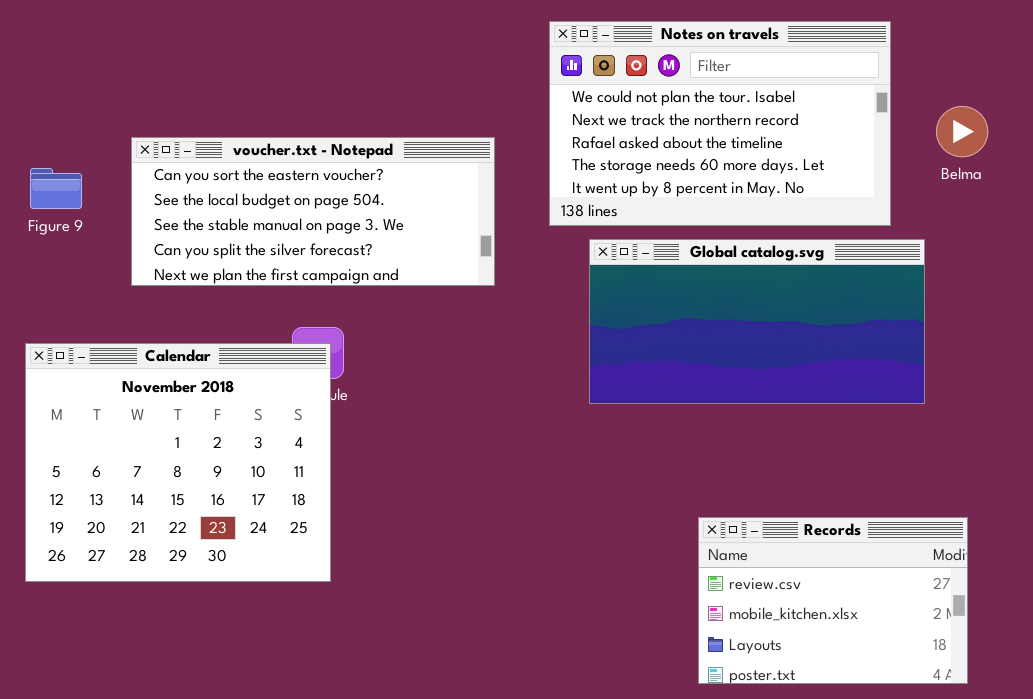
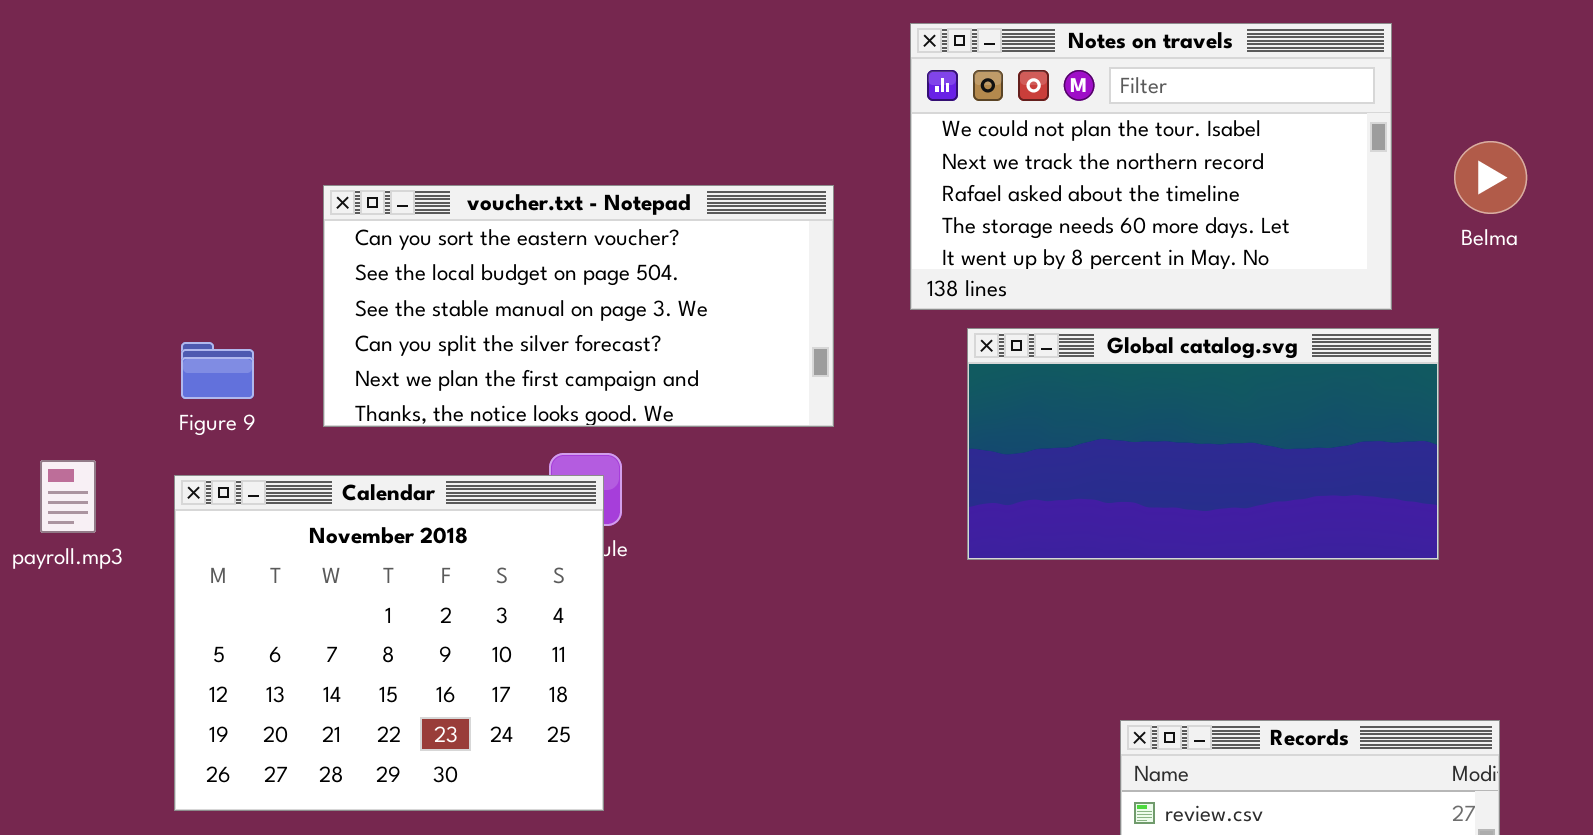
voucher.txt - Notepad: [131,137,495,286] -> [323,185,834,427], resized
Figure 9: [30,168,82,209] -> [181,342,254,399], moved

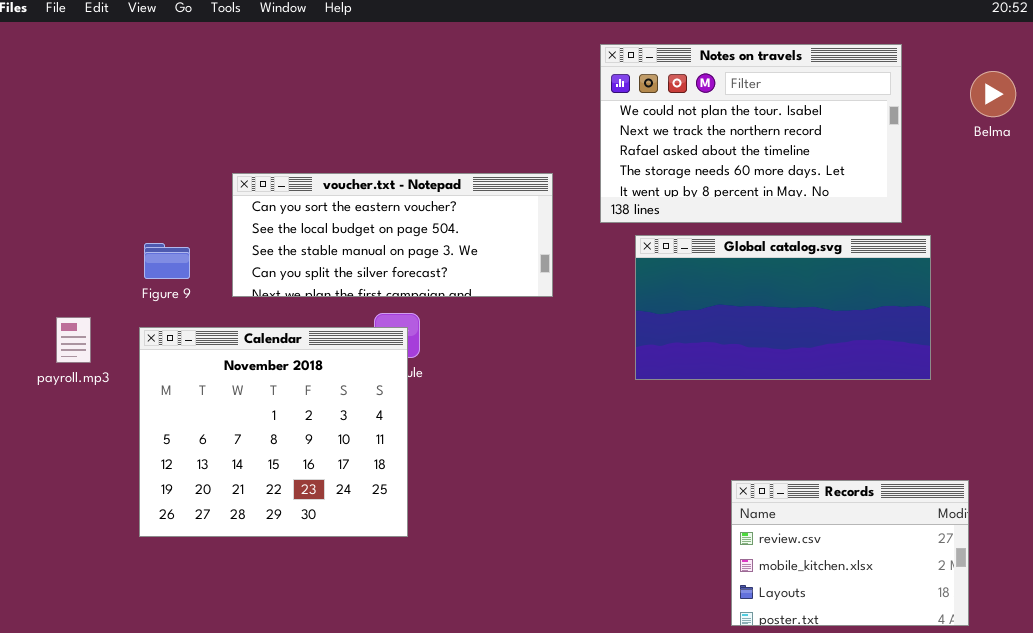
Belma: [1454,141,1527,214] -> [970,71,1016,117], moved
voucher.txt - Notepad: [323,185,834,427] -> [232,173,553,297], resized

